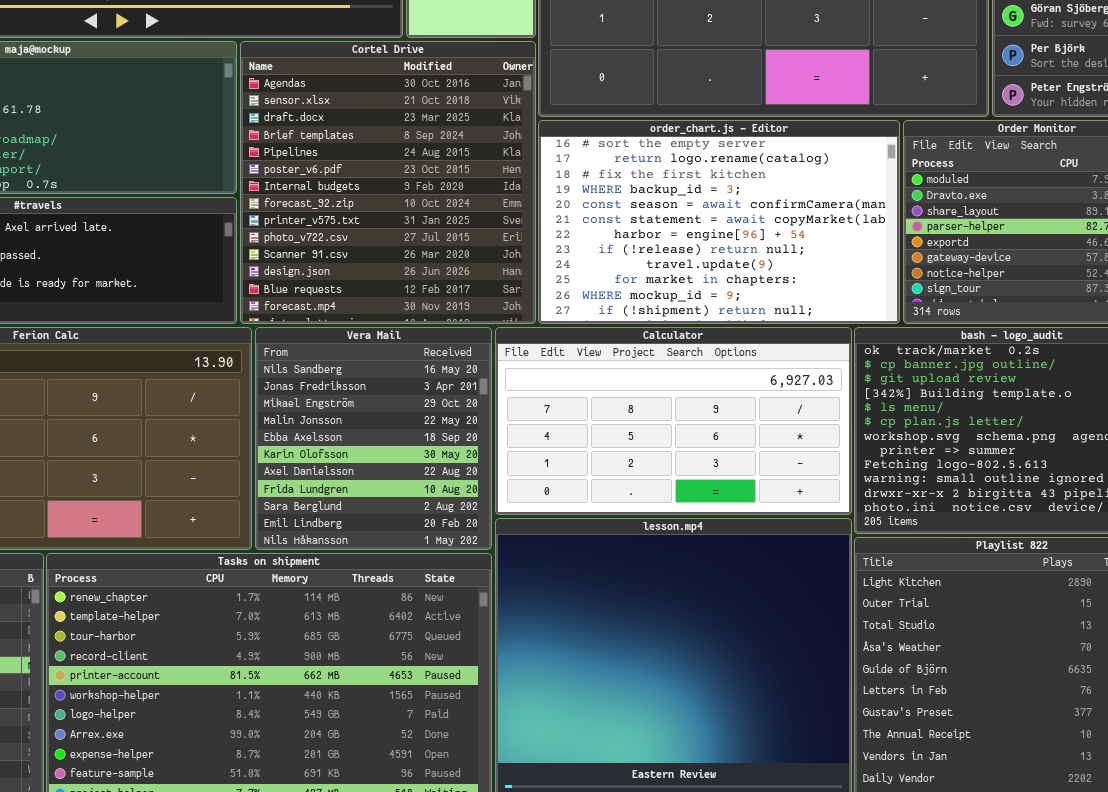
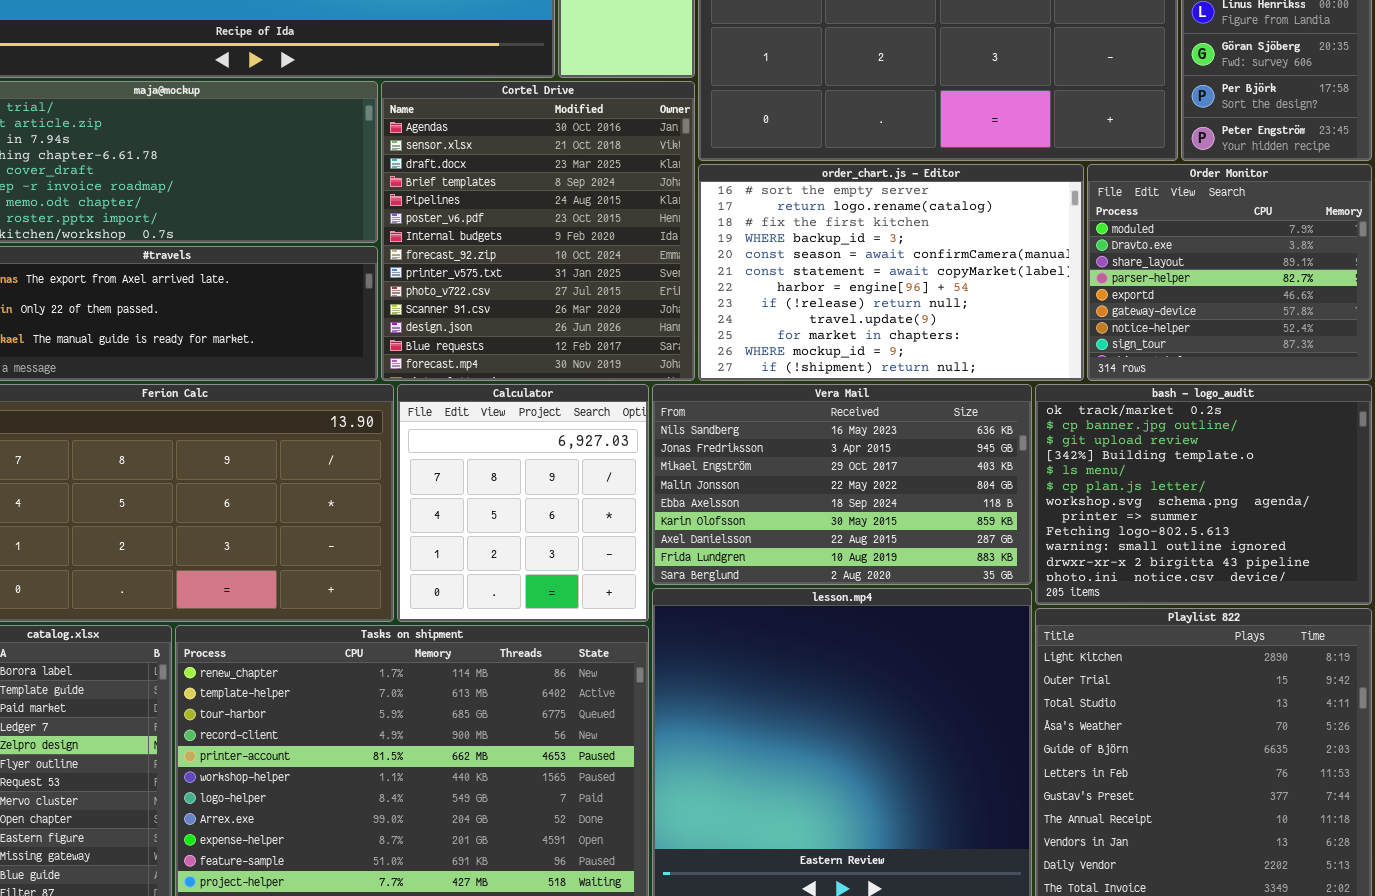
Vera Mail: [255,327,492,550] -> [652,384,1032,585], moved, resized
Calculator: [495,327,852,515] -> [397,384,649,622], moved, resized

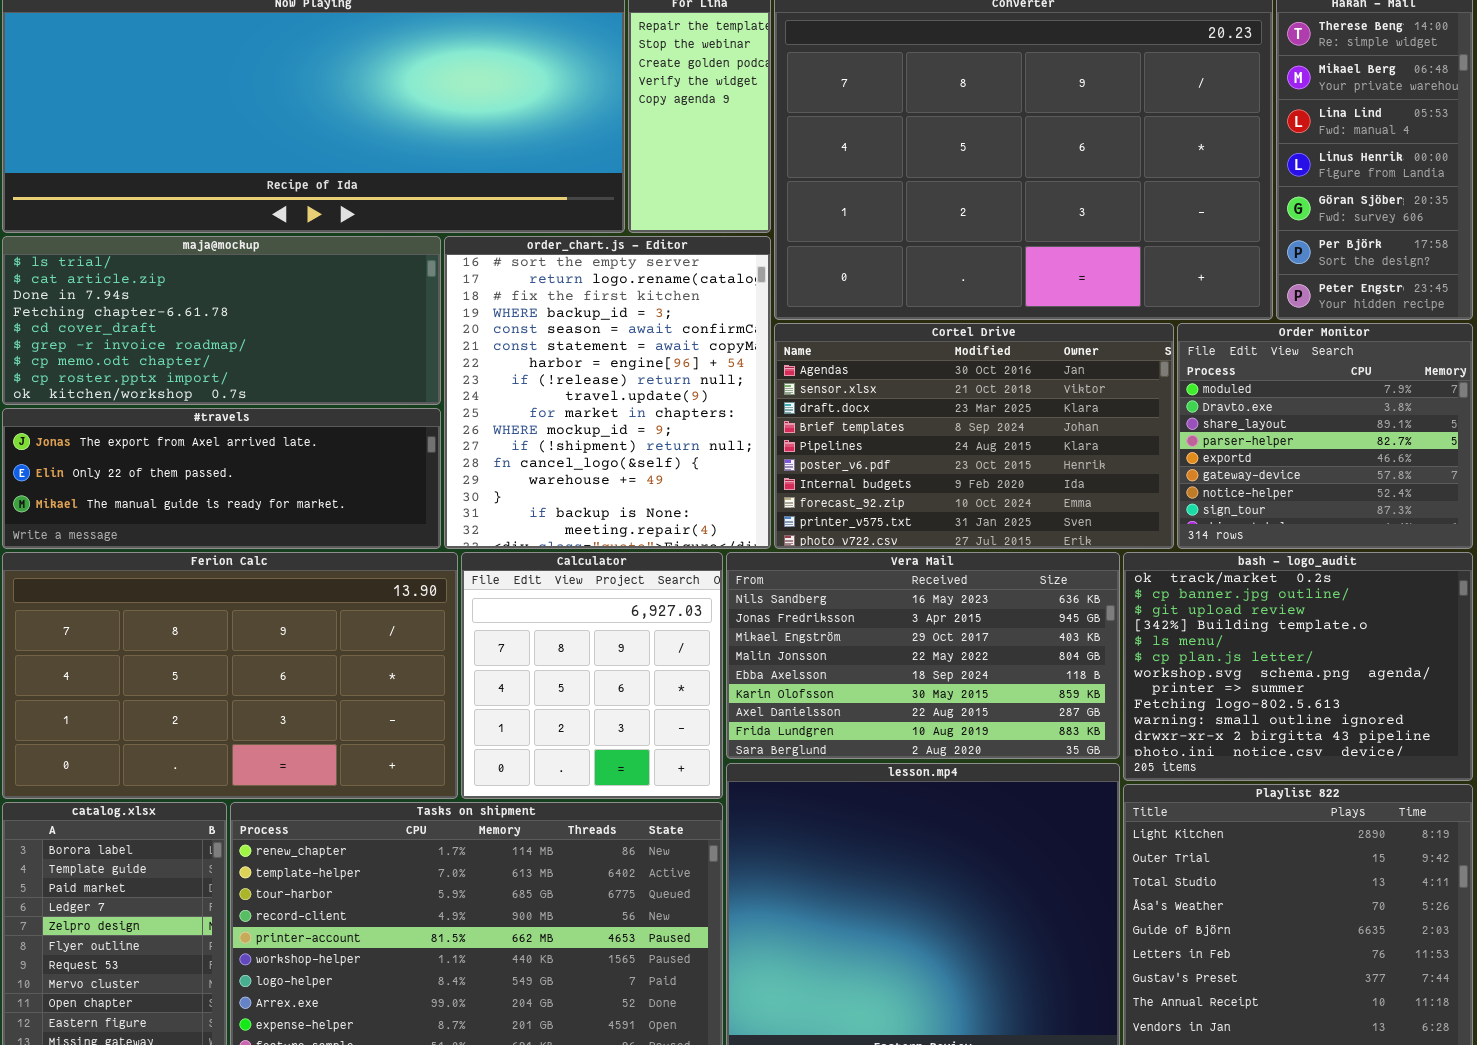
Cortel Drive: [381,81,695,381] -> [774,323,1174,549], moved, resized
order_chart.js - Editor: [698,164,1084,381] -> [444,236,771,549], moved, resized

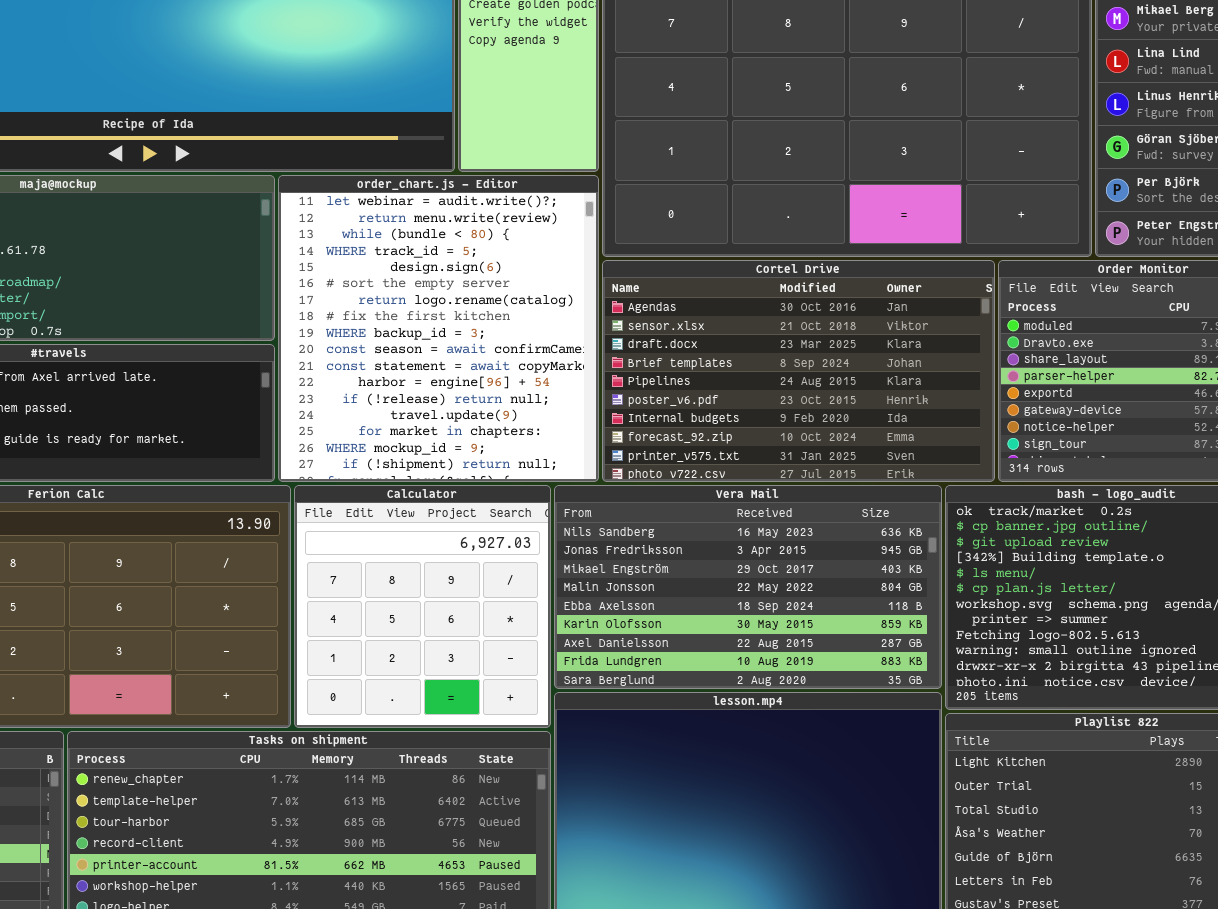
order_chart.js - Editor: [444,236,771,549] -> [278,175,599,482], scrolled up 5 rows

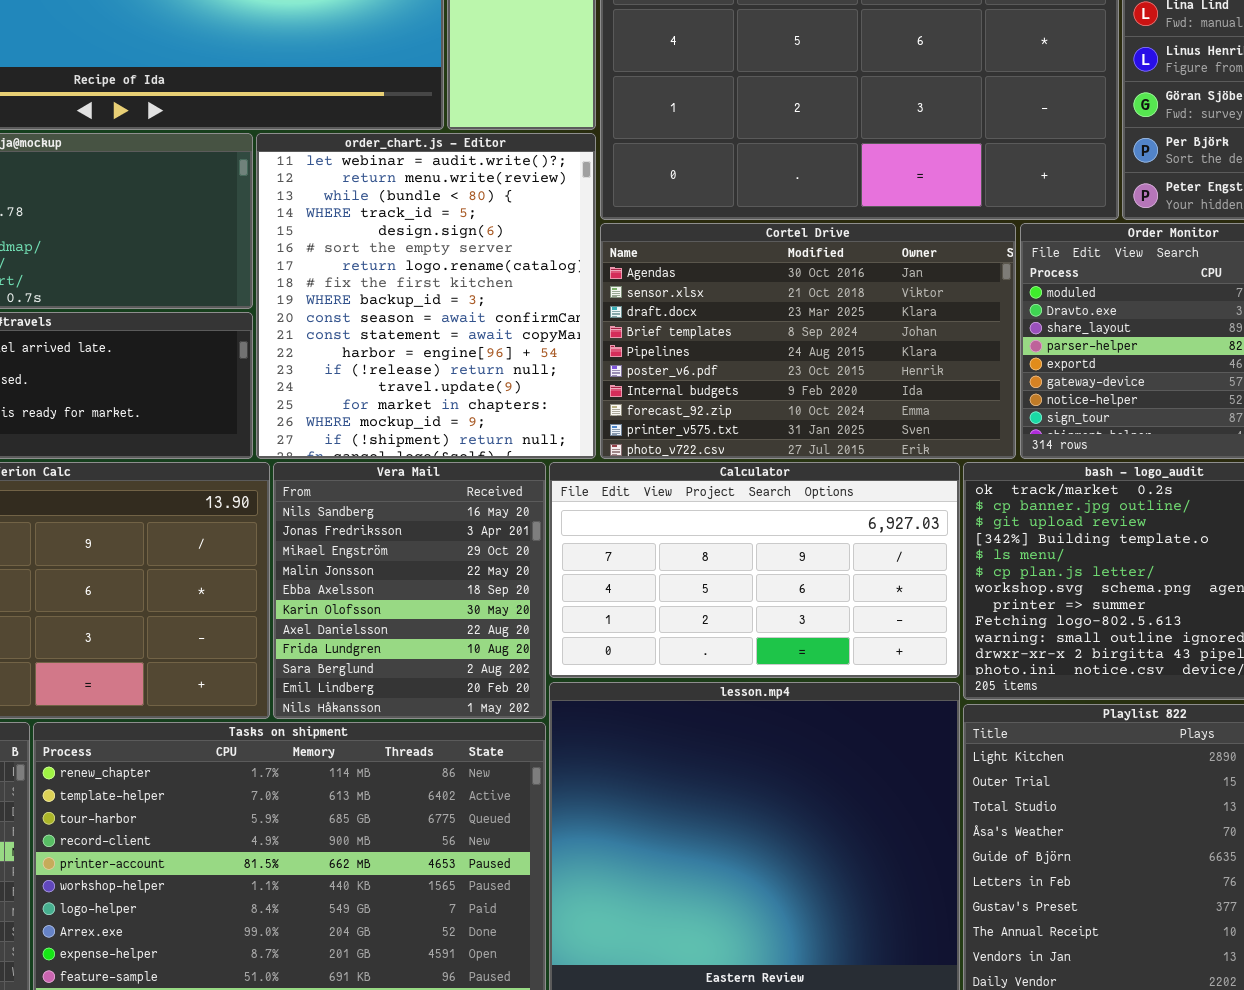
Calculator: [294,485,551,728] -> [549,462,960,678], moved, resized
Vera Mail: [554,485,942,689] -> [273,462,546,719], moved, resized

